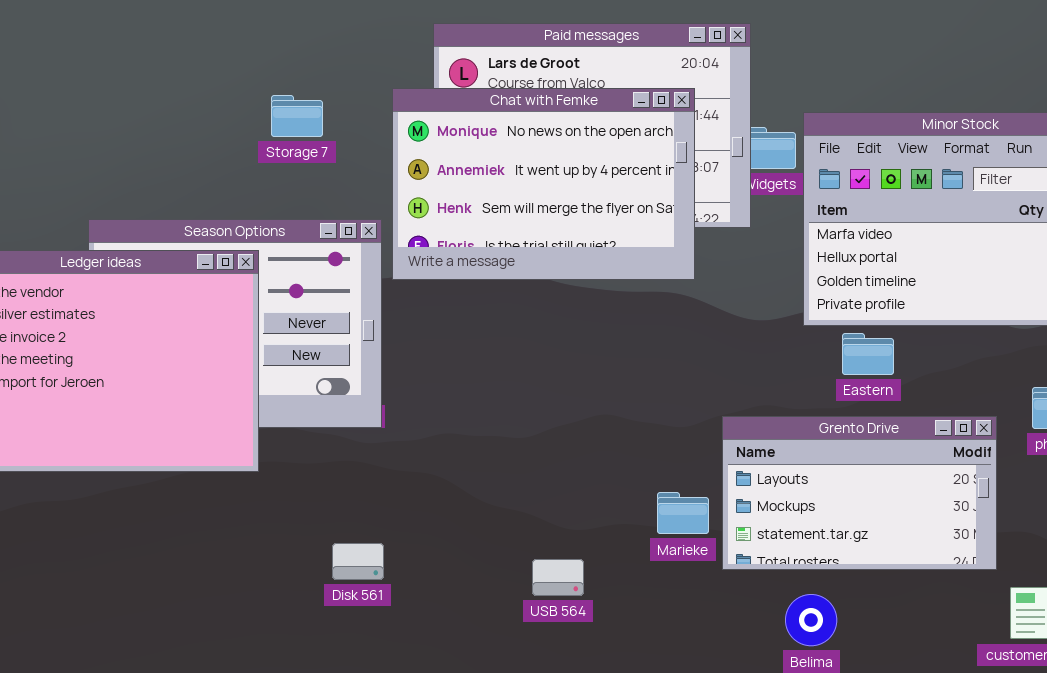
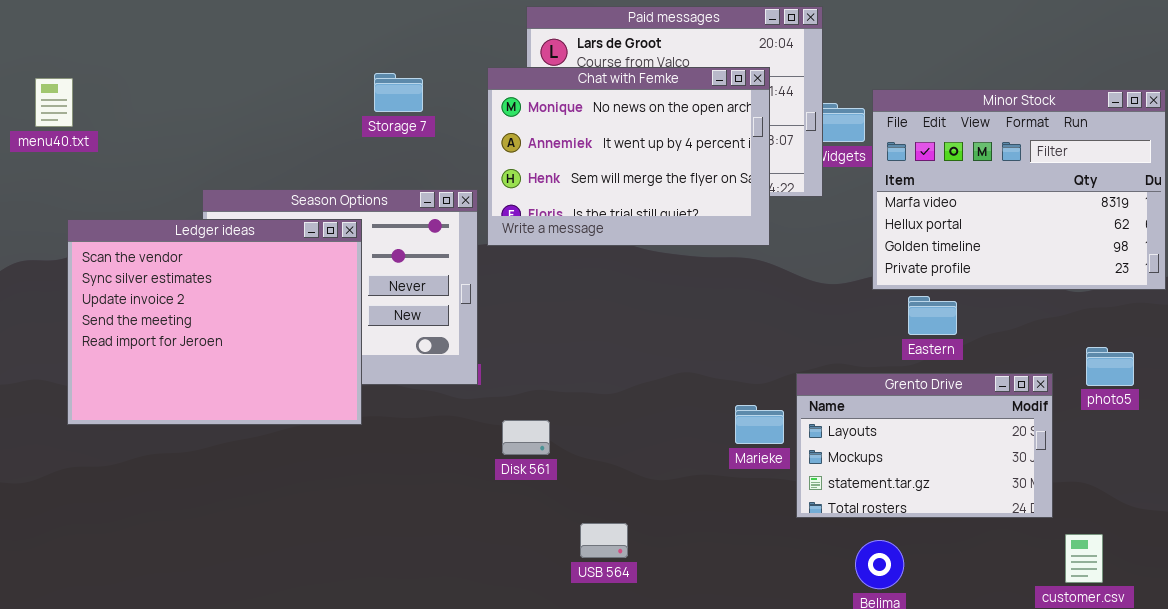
Marieke: [657,492,709,534] -> [735,405,784,444], moved
Disk 561: [332,543,384,580] -> [502,420,550,455], moved
USB 564: [532,559,584,596] -> [580,523,628,558], moved

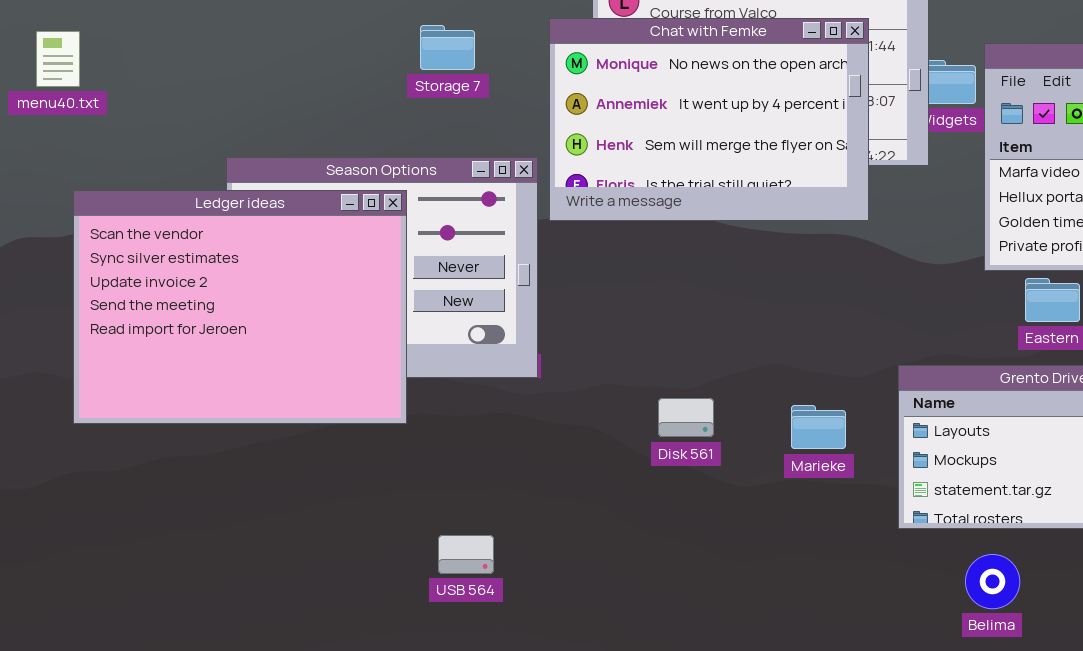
Marieke: [735,405,784,444] -> [791,405,846,449], moved
Disk 561: [502,420,550,455] -> [658,398,714,437], moved
USB 564: [580,523,628,558] -> [438,535,494,574], moved

